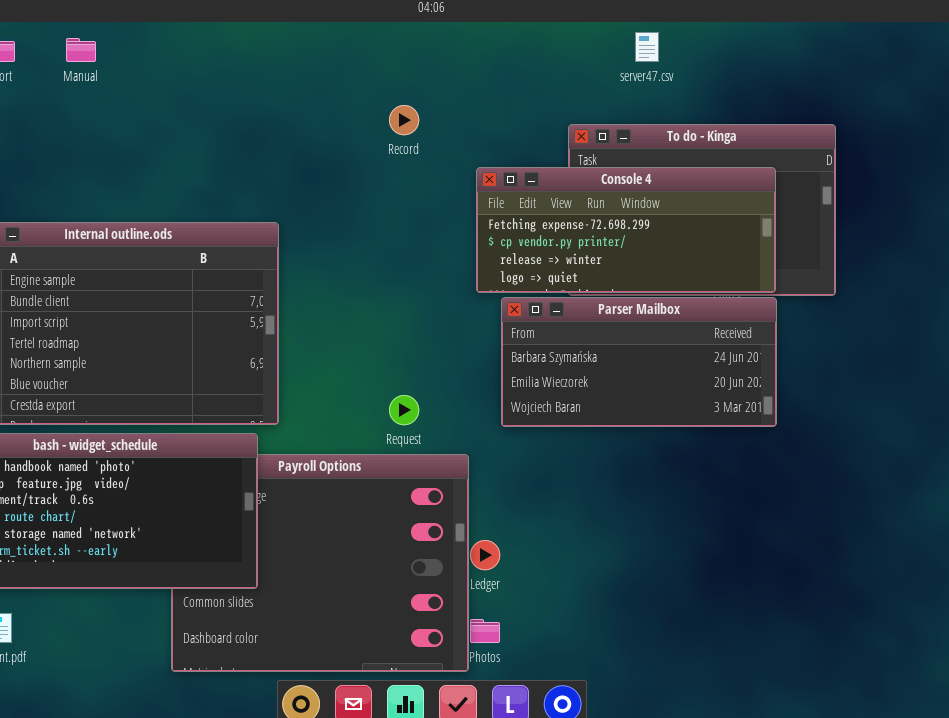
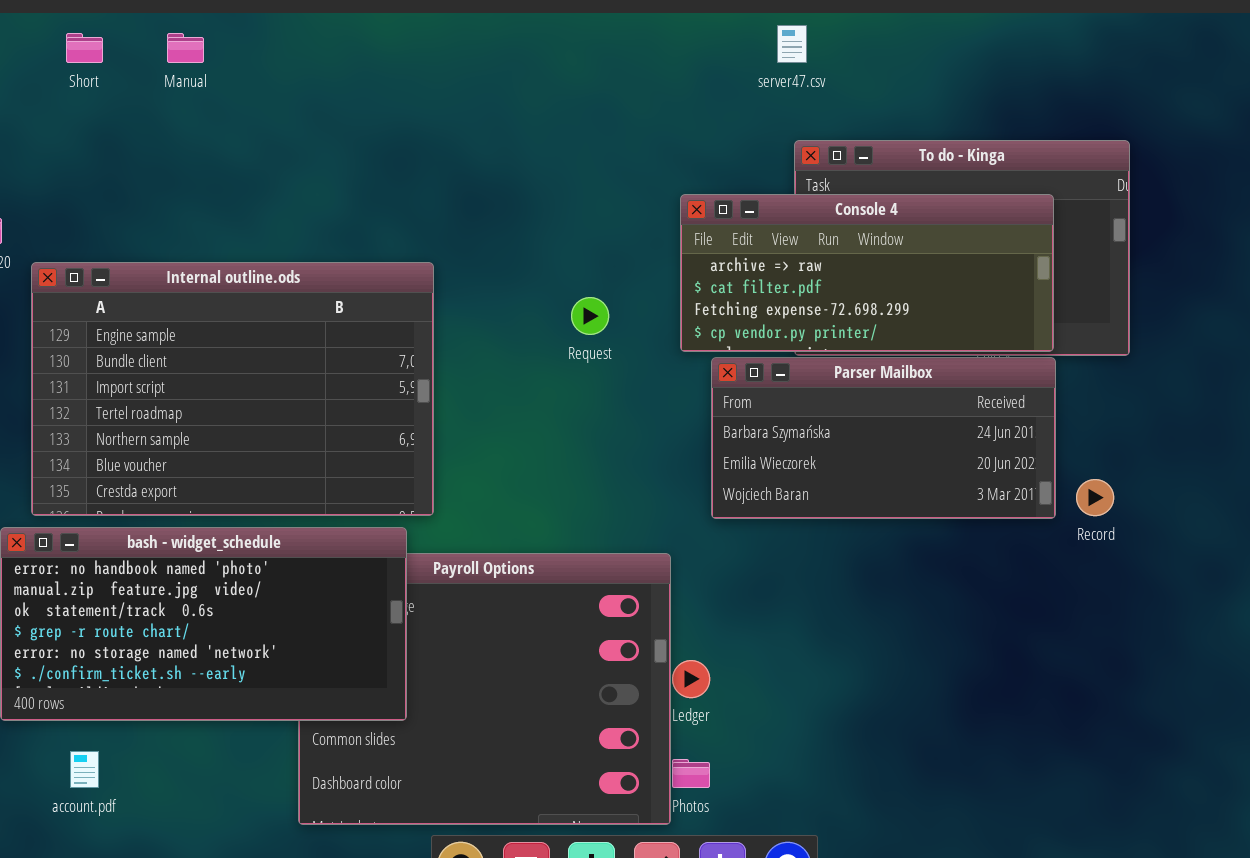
server47.csv: [635,32,659,62] -> [777,25,807,63], moved
Record: [389,105,419,135] -> [1076,479,1114,516], moved
Console 4: [476,167,776,293] -> [680,194,1054,352], scrolled up 2 rows
Request: [389,395,419,425] -> [571,297,609,335], moved

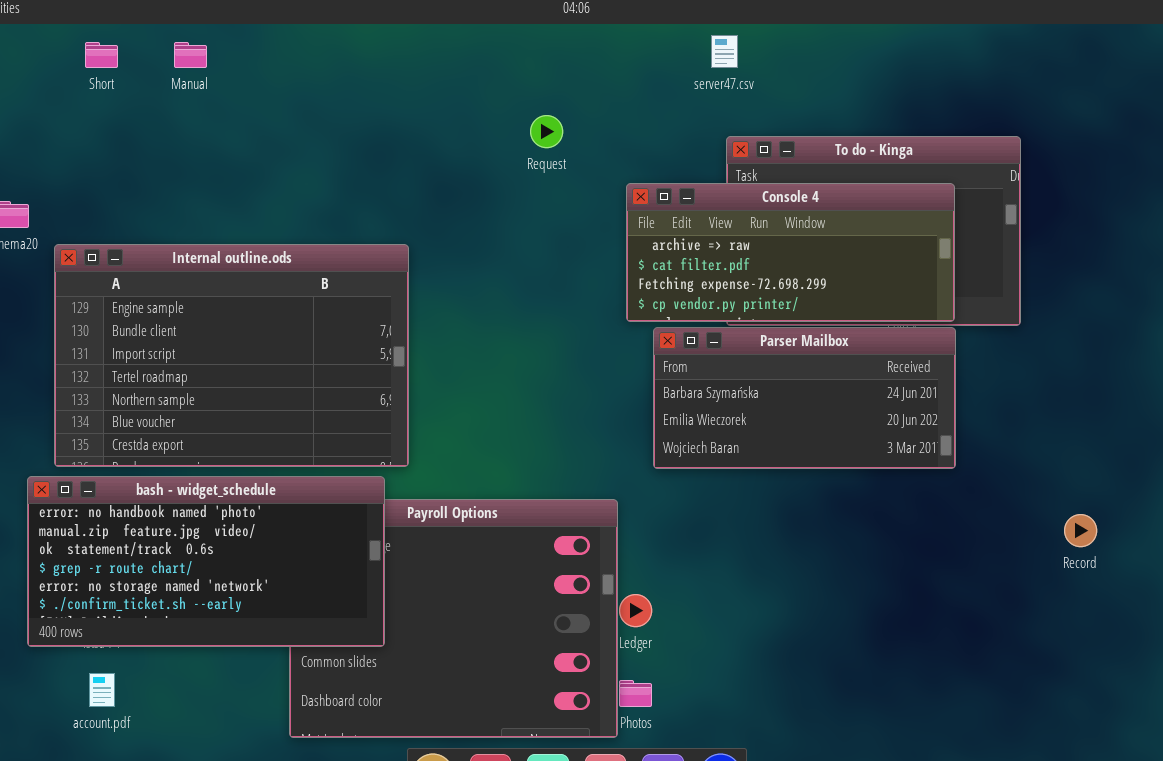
Request: [571,297,609,335] -> [530,115,563,148], moved
Record: [1076,479,1114,516] -> [1064,514,1097,547], moved

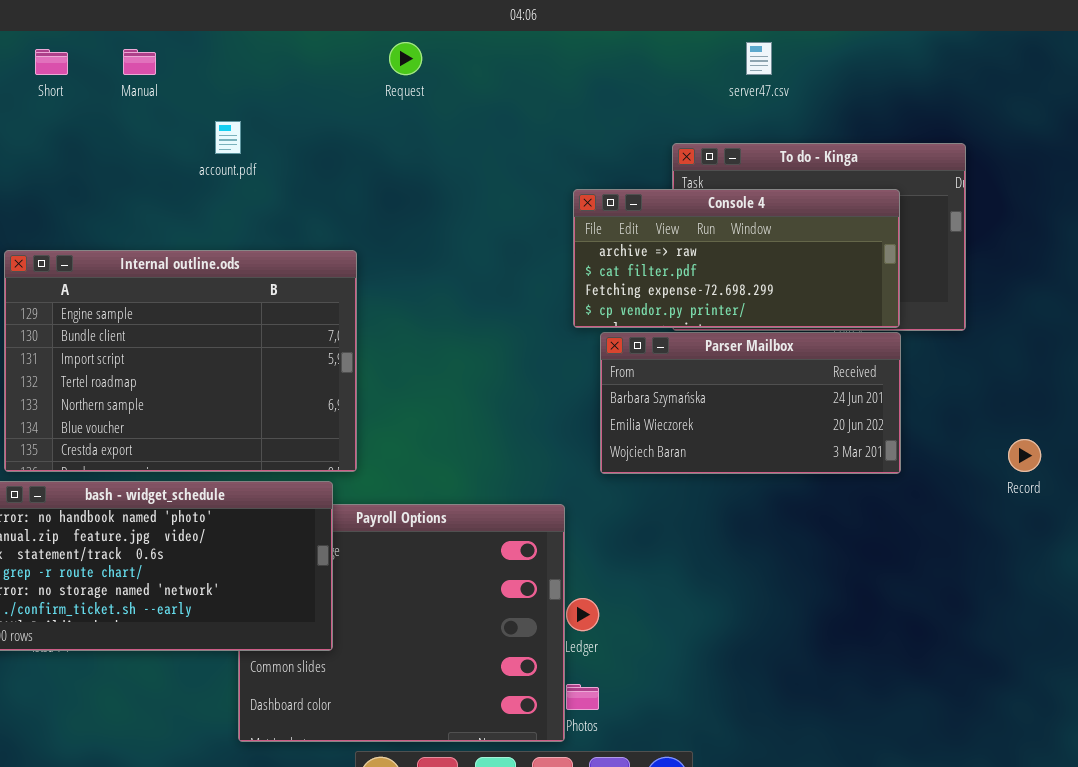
server47.csv: [711,35,738,68] -> [746,42,772,75], moved
Request: [530,115,563,148] -> [389,42,422,75], moved
Record: [1064,514,1097,547] -> [1008,439,1041,472], moved
account.pdf: [89,673,115,707] -> [215,121,241,154], moved

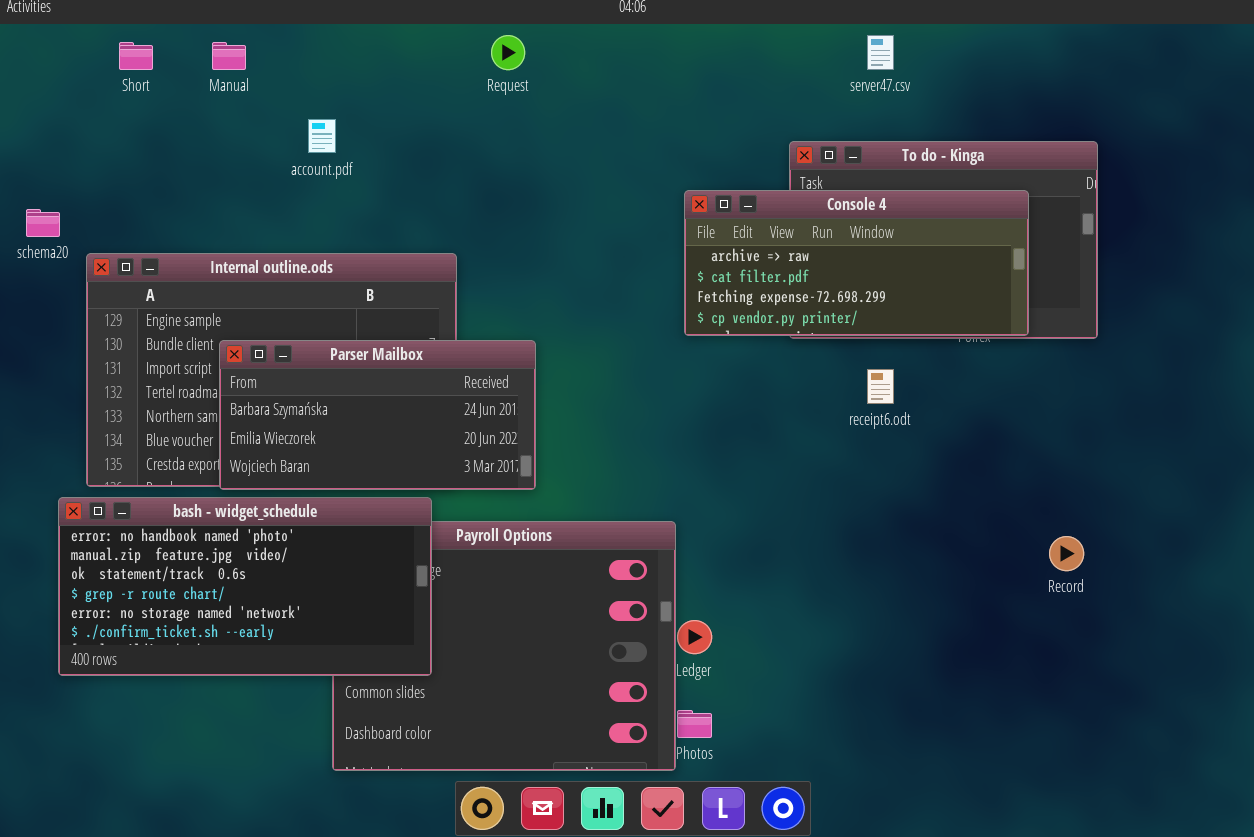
Parser Mailbox: [600,332,901,474] -> [219,340,536,490], moved
Record: [1008,439,1041,472] -> [1049,536,1084,571], moved

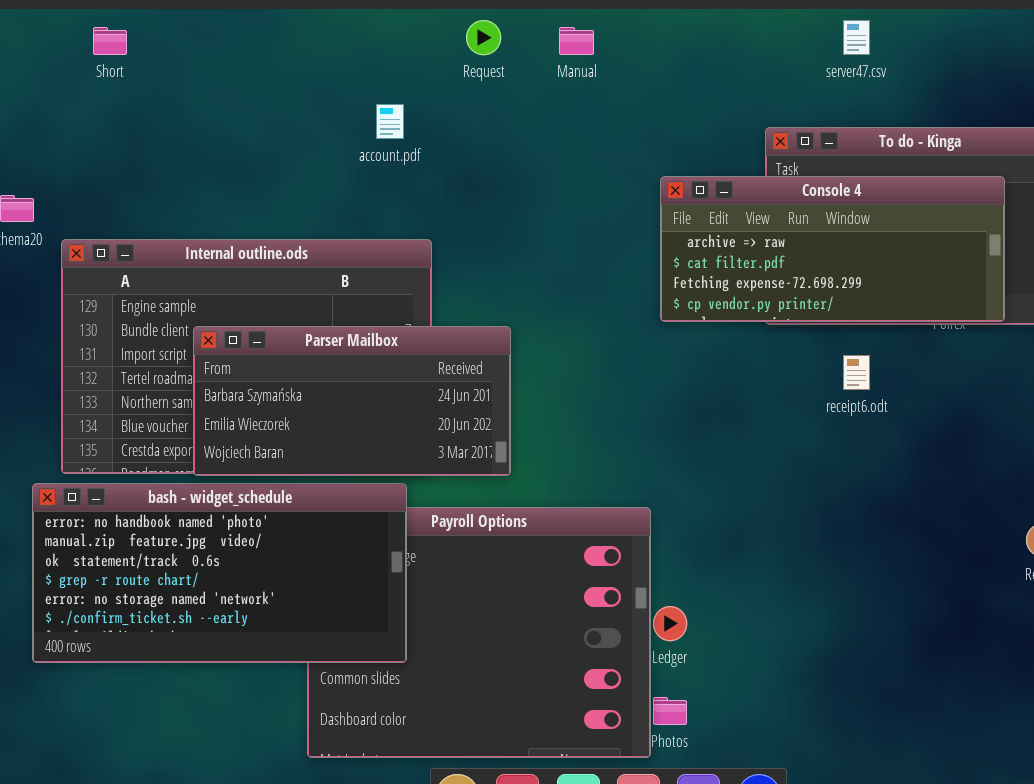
Manual: [212,42,246,70] -> [559,27,594,55], moved
account.pdf: [308,119,336,153] -> [376,104,404,139], moved

